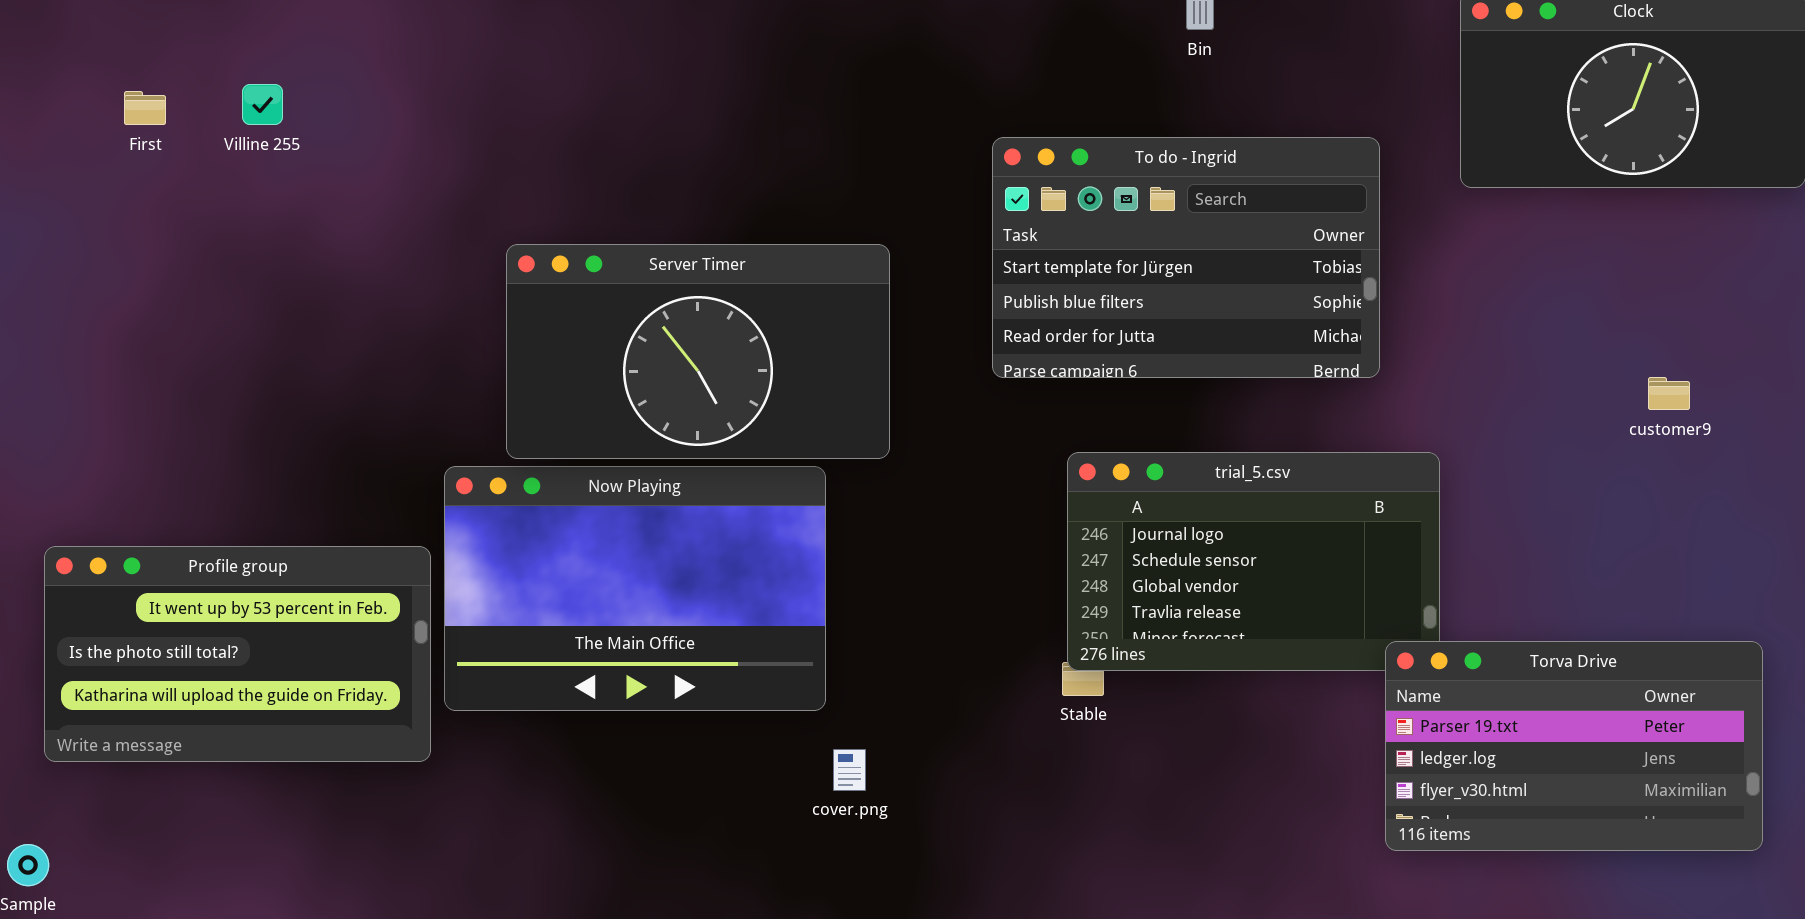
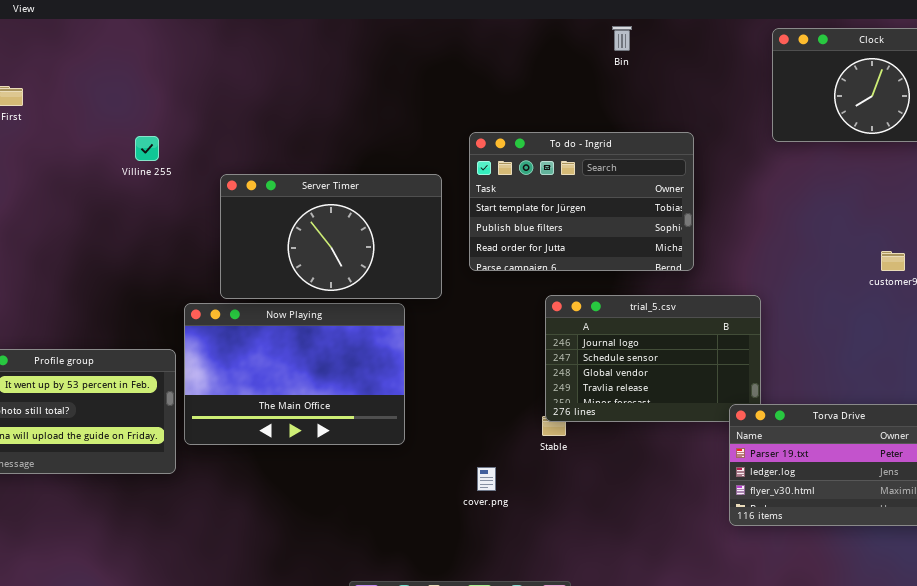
Villine 255: [242,84,283,125] -> [135,136,159,161], moved
To do - Ingrid: [992,137,1380,378] -> [469,132,694,271], moved
cover.png: [833,749,866,791] -> [477,467,496,491], moved

